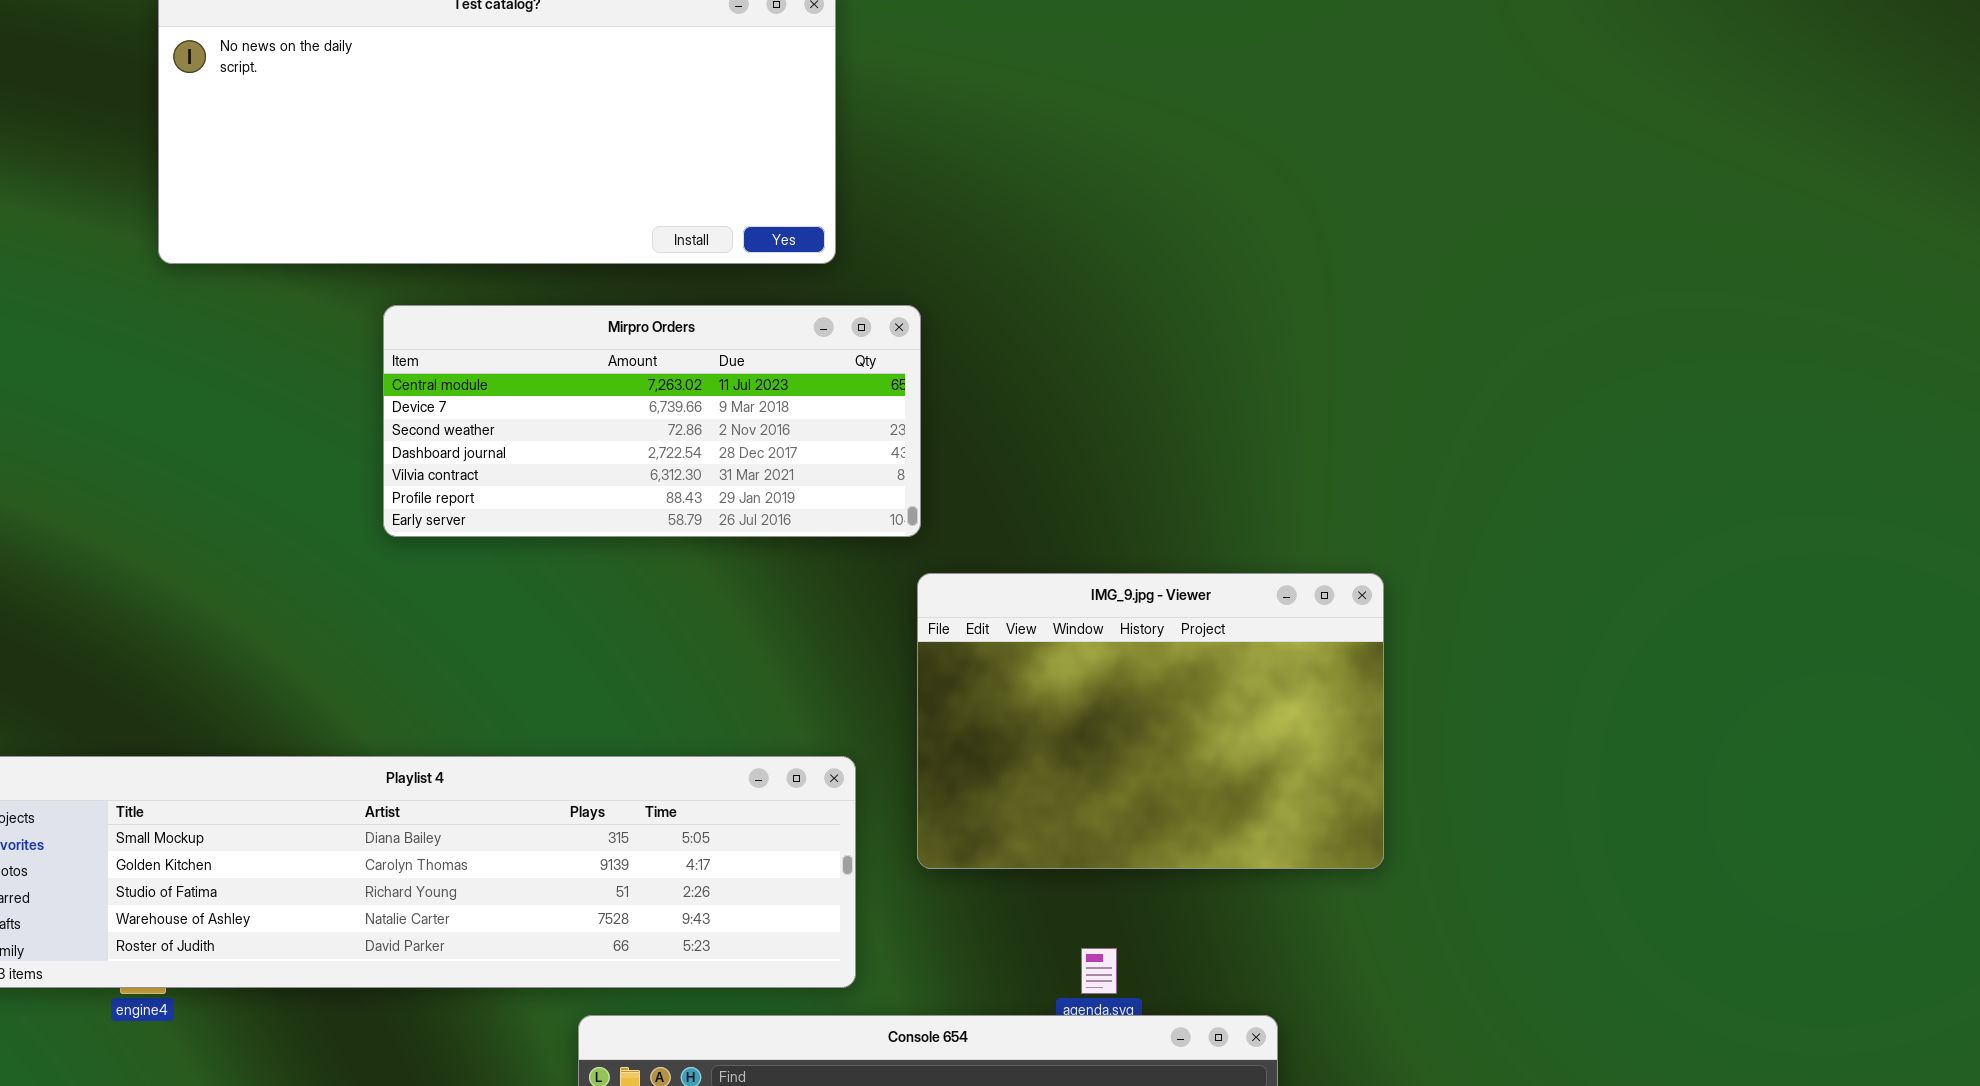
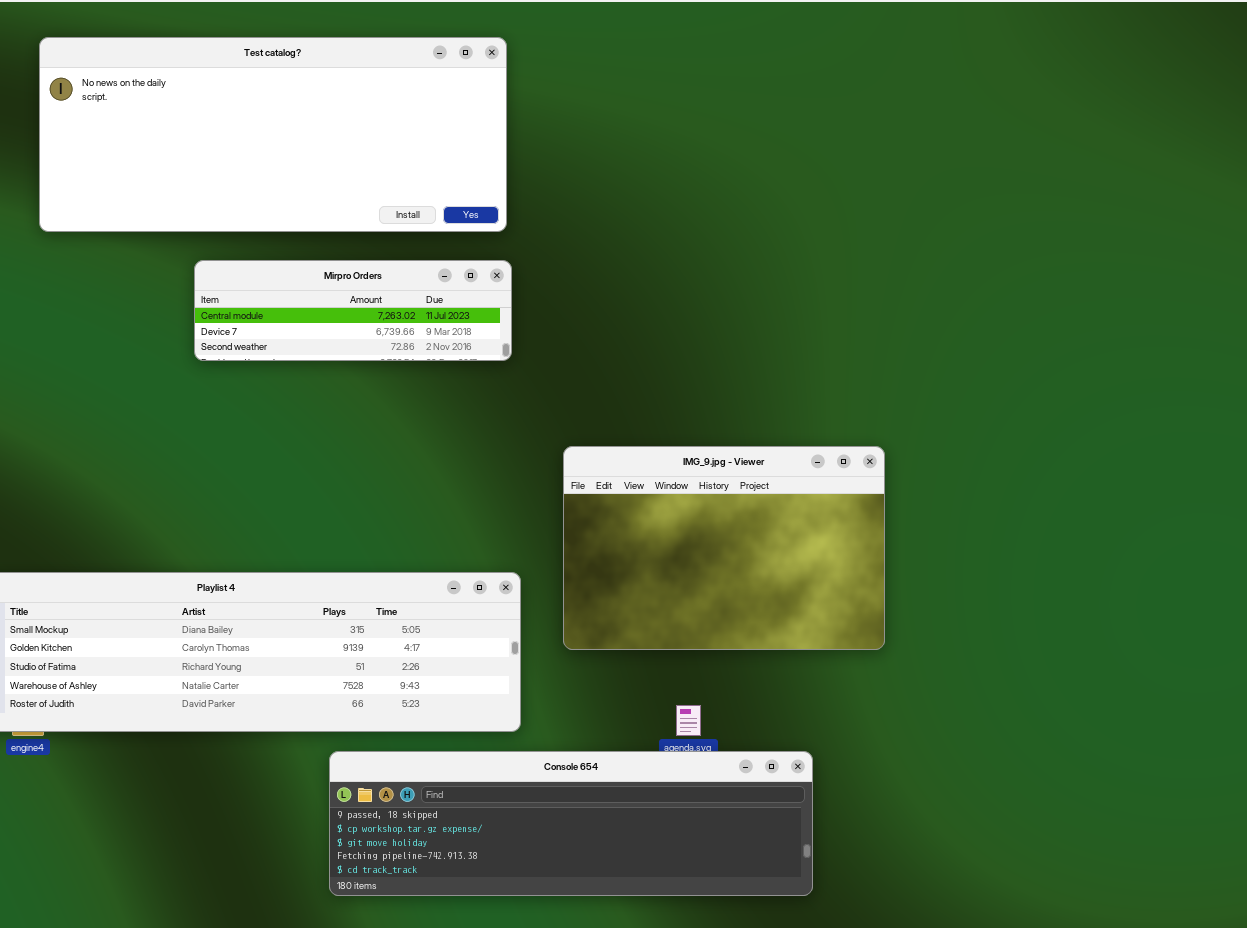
Mirpro Orders: [383,305,921,537] -> [194,260,512,361], resized

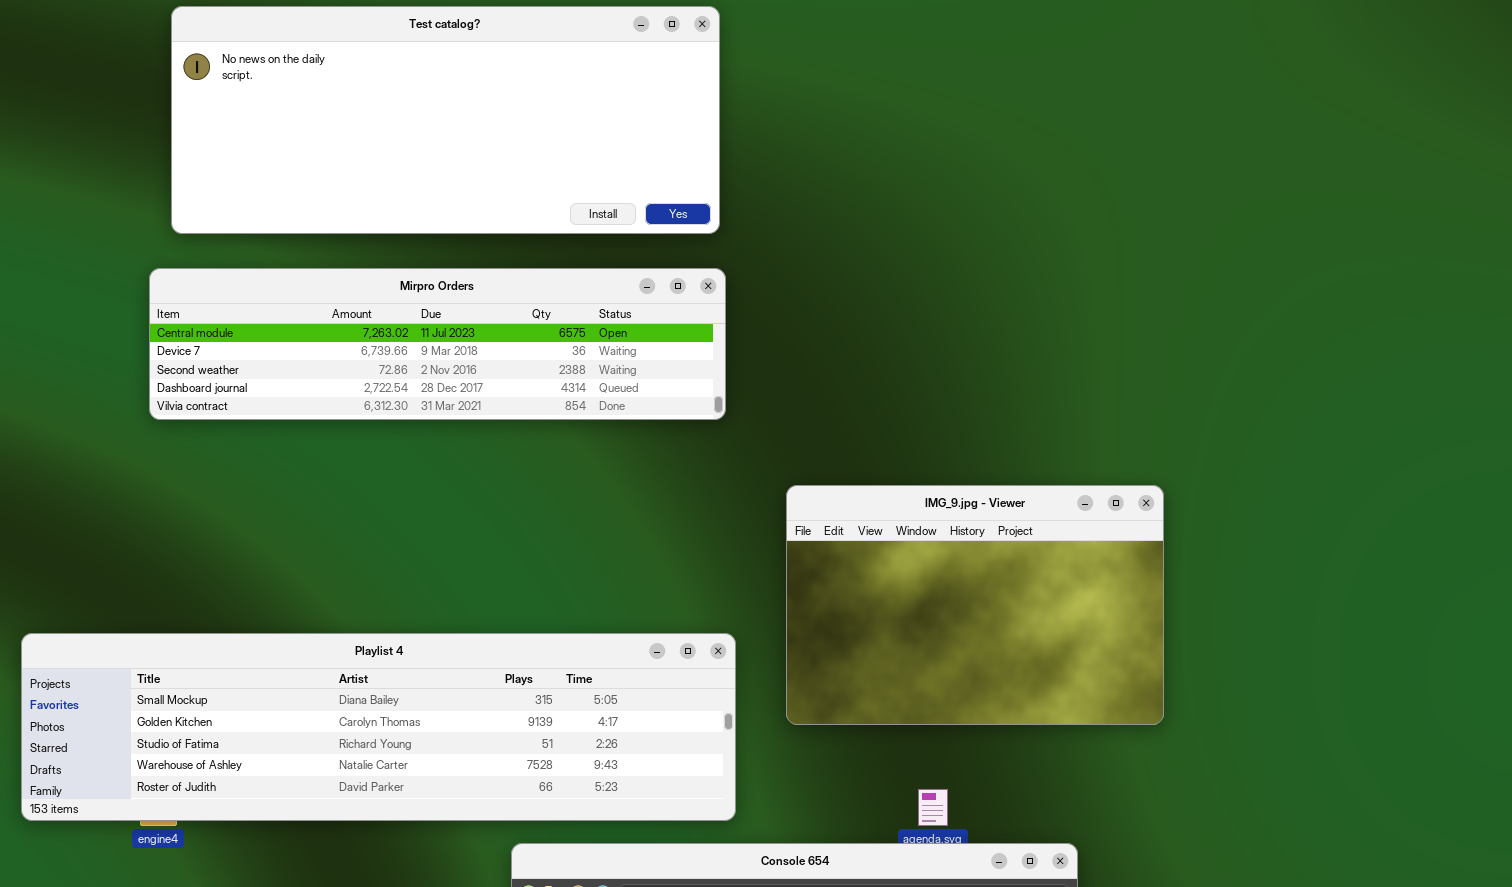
Mirpro Orders: [194,260,512,361] -> [149,268,726,420], resized

